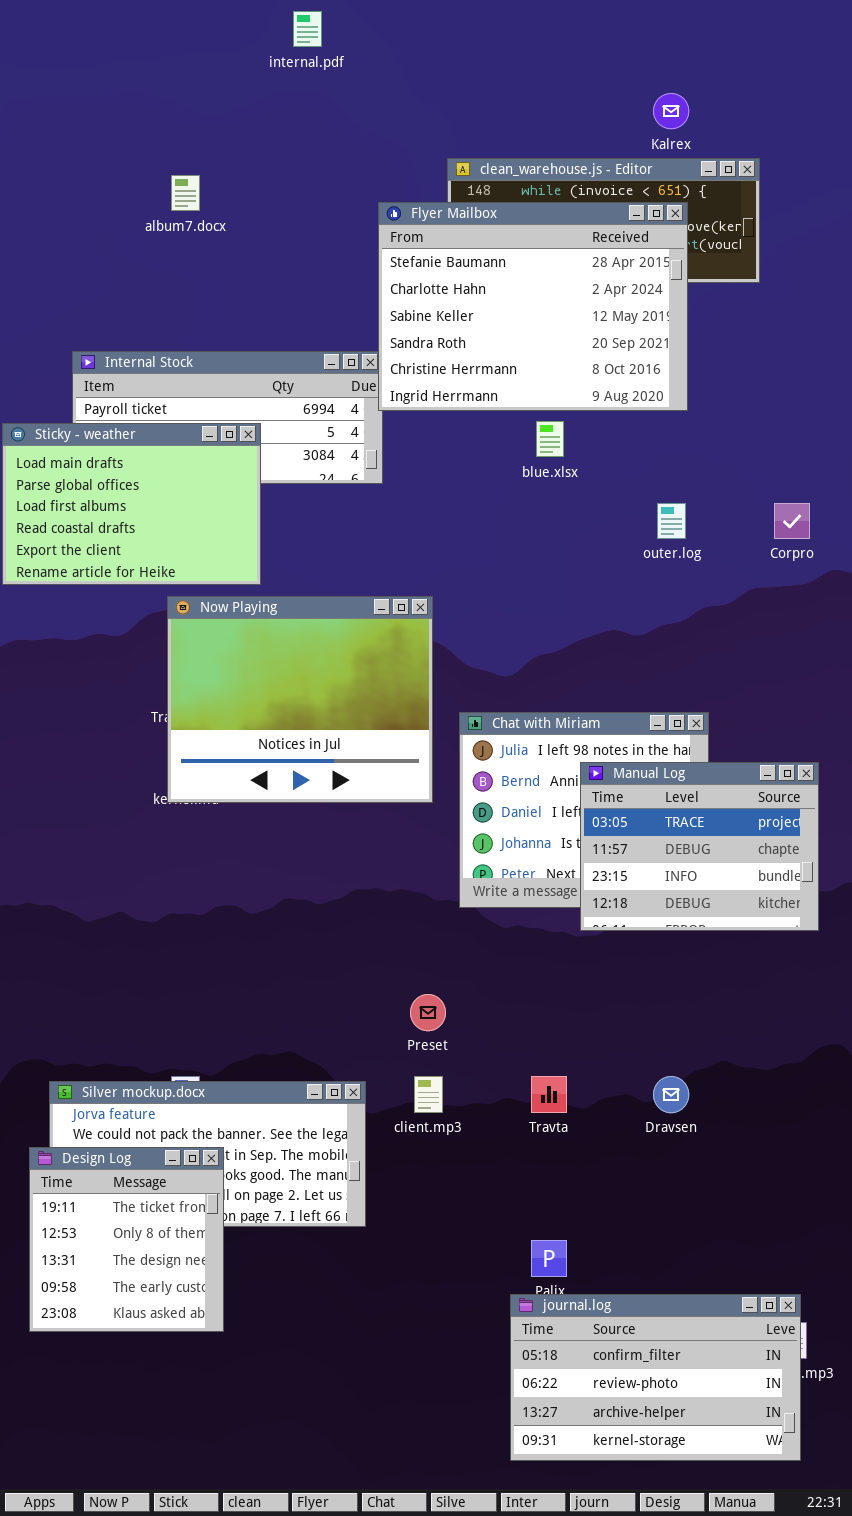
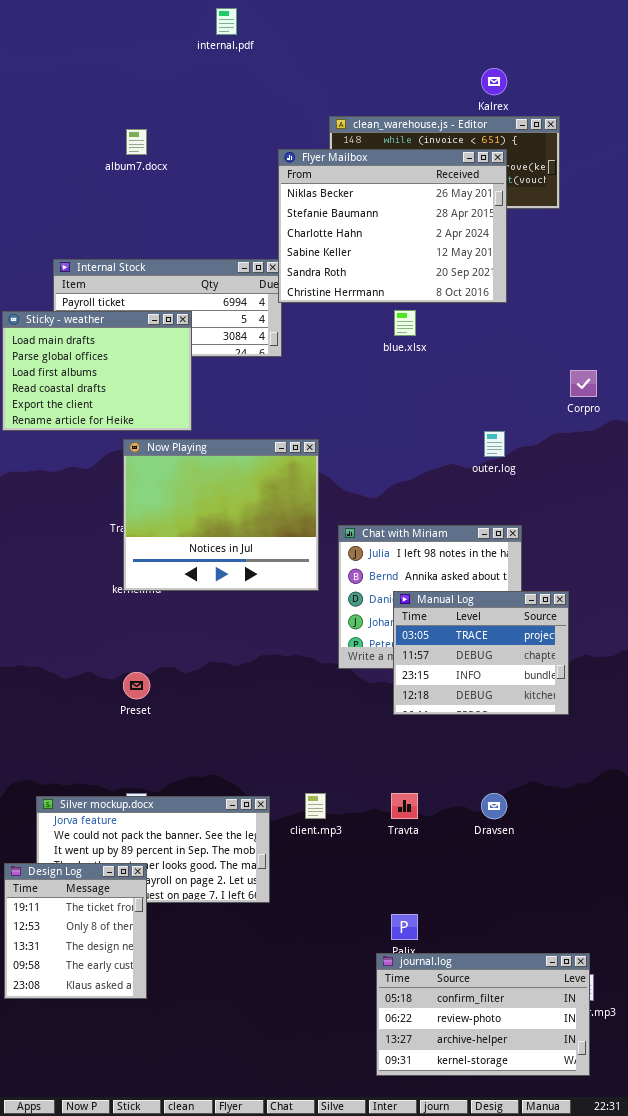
Flyer Mailbox: [378,202,688,411] -> [278,149,507,303], scrolled up 1 row
outer.log: [657,503,686,539] -> [484,431,505,457], moved
Manual Log: [580,762,819,931] -> [393,591,569,715], moved
Preset: [410,994,446,1031] -> [123,672,150,699], moved
Design Log: [29,1147,224,1332] -> [4,863,147,999], moved

